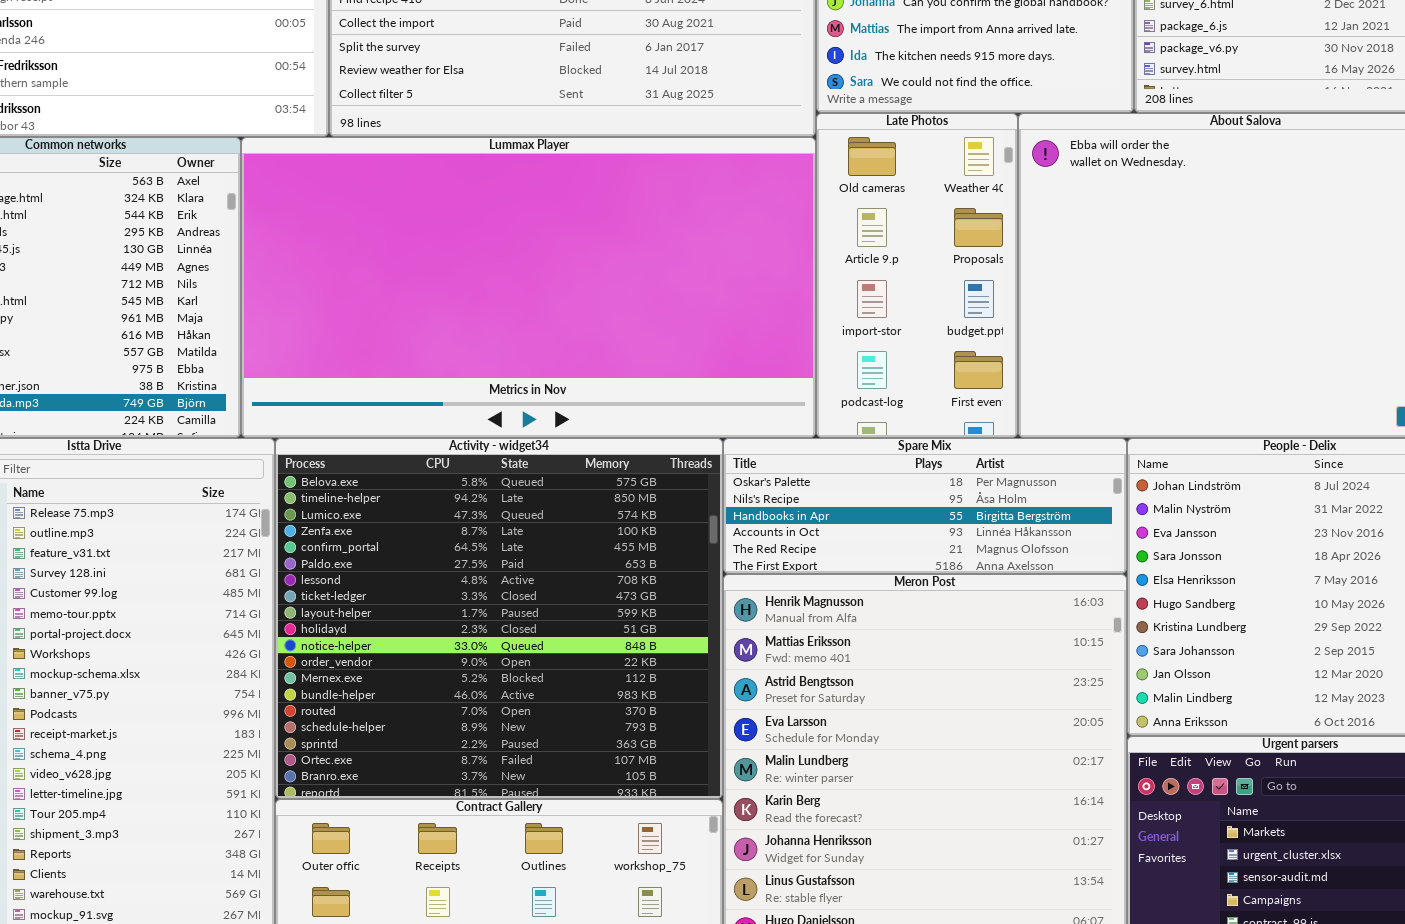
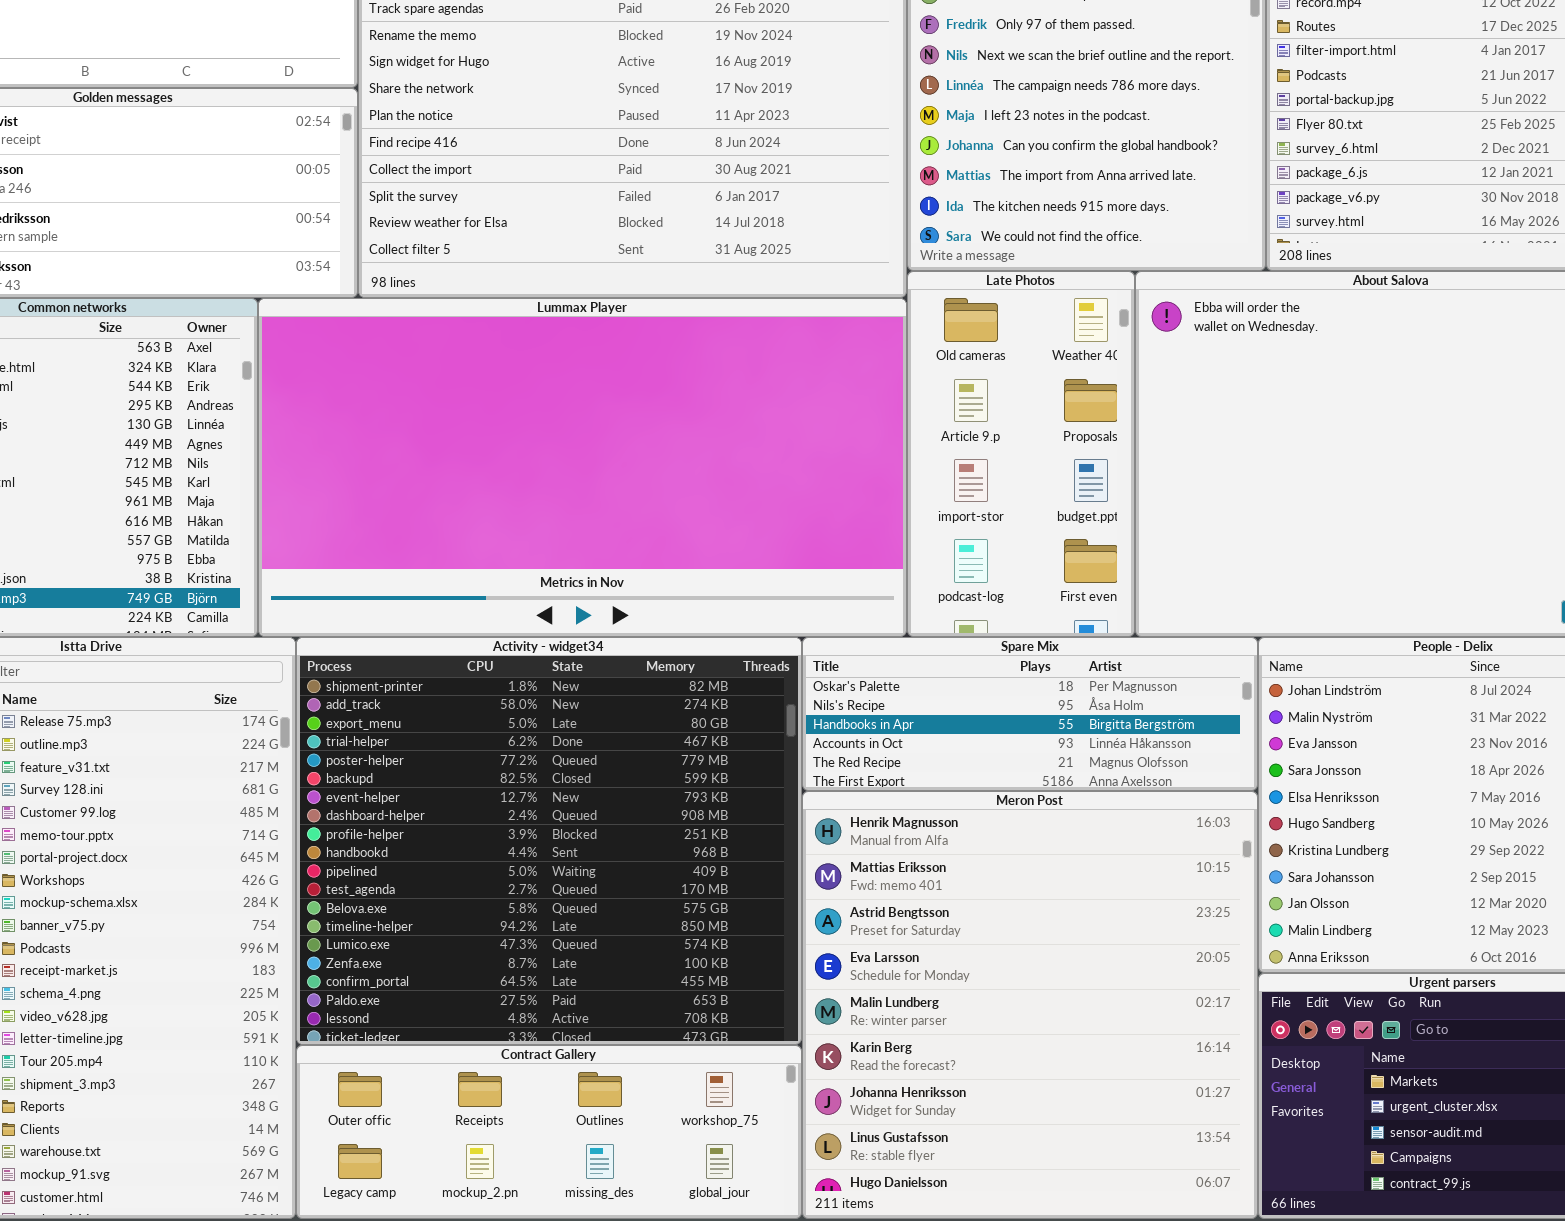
Activity - widget34: [275,438,723,799] -> [296,637,802,1045], scrolled up 12 rows

